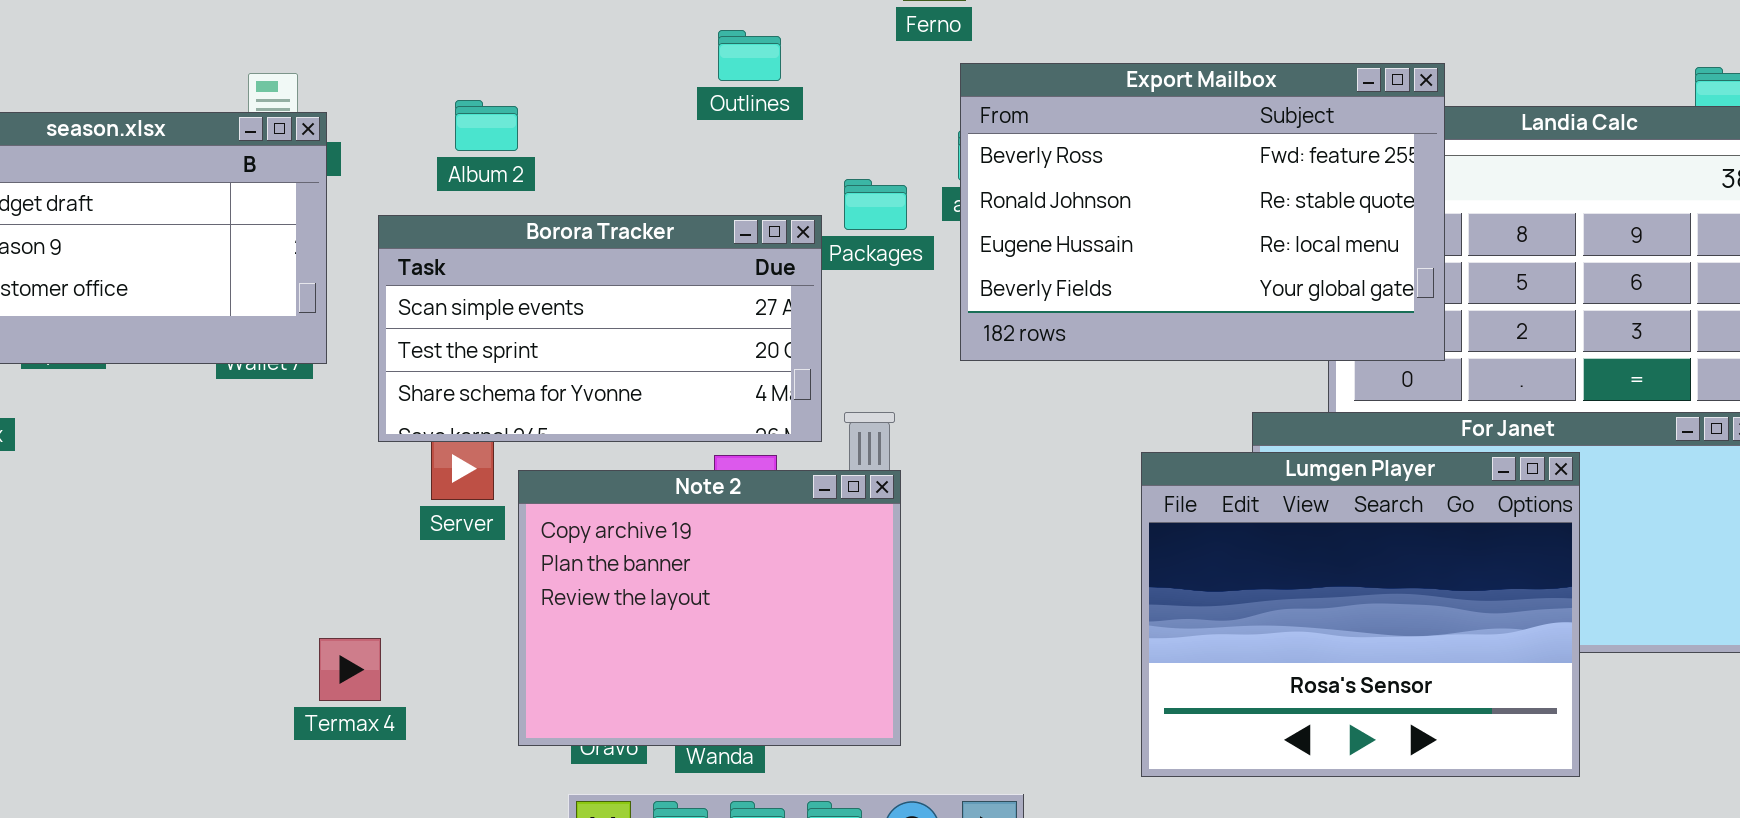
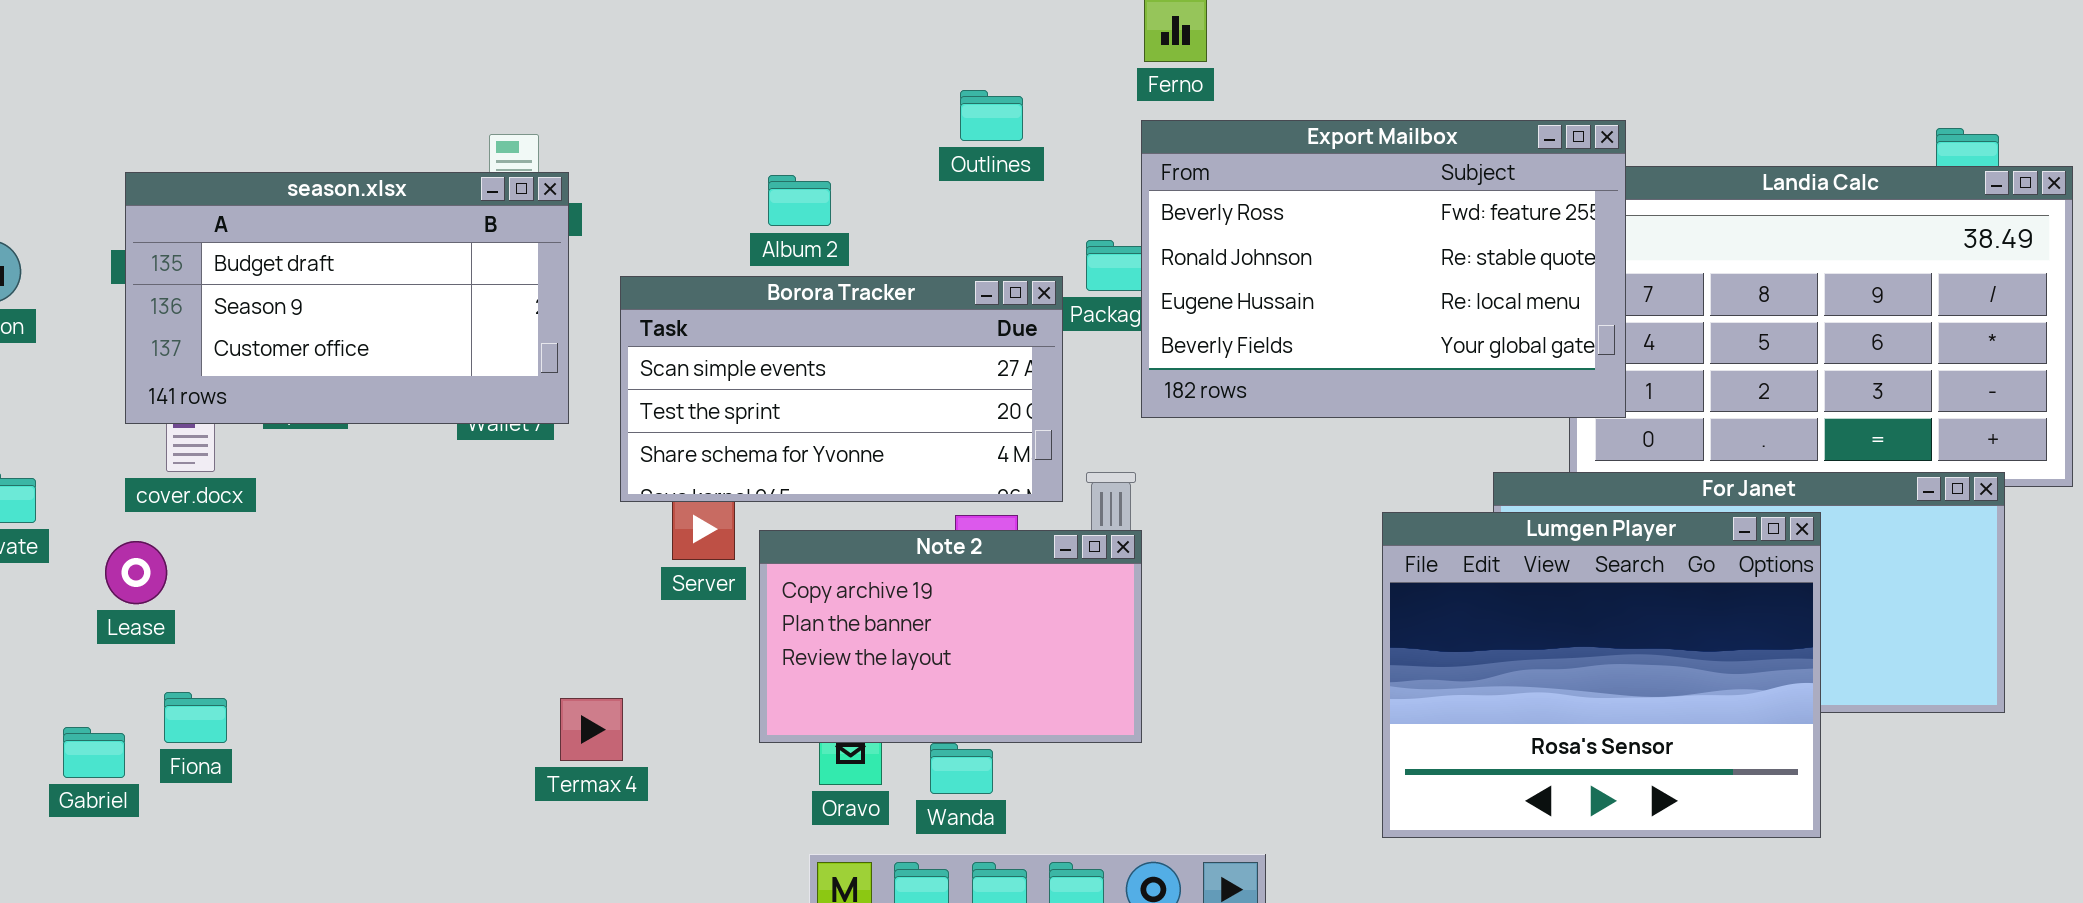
Export Mailbox: [960,63,1445,361] -> [1141,120,1626,418], moved
Album 2: [455,100,518,151] -> [768,175,831,226], moved
Note 2: [518,470,901,746] -> [759,530,1142,743], resized

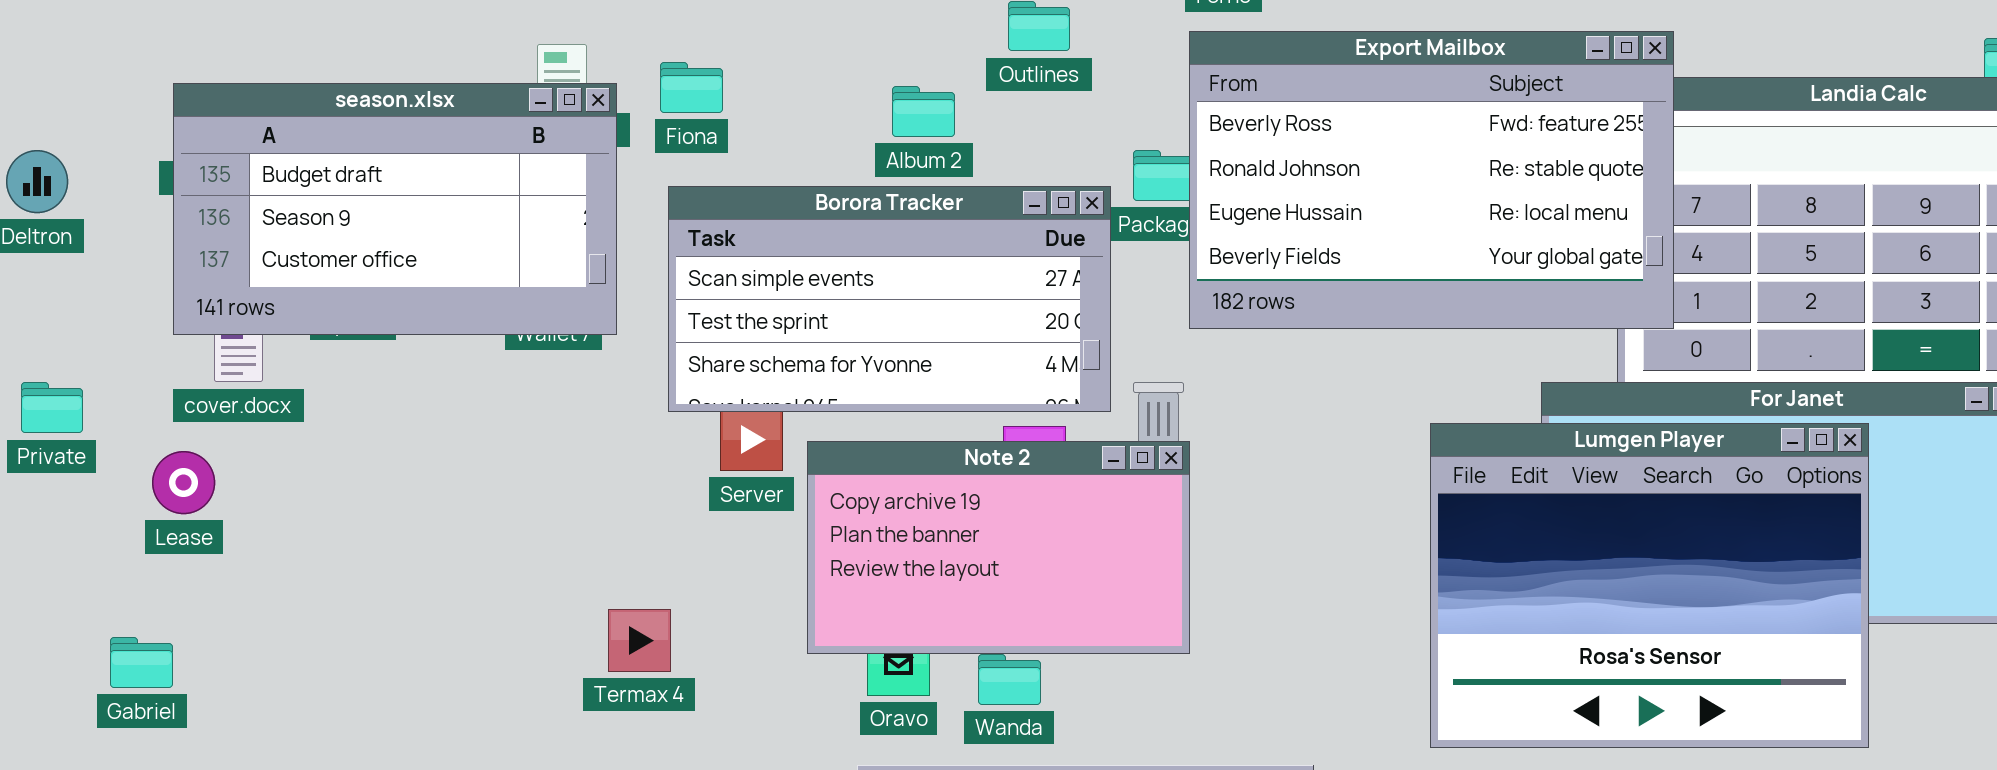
Album 2: [768,175,831,226] -> [892,86,955,137], moved
Fiona: [164,692,227,743] -> [660,62,723,113], moved

